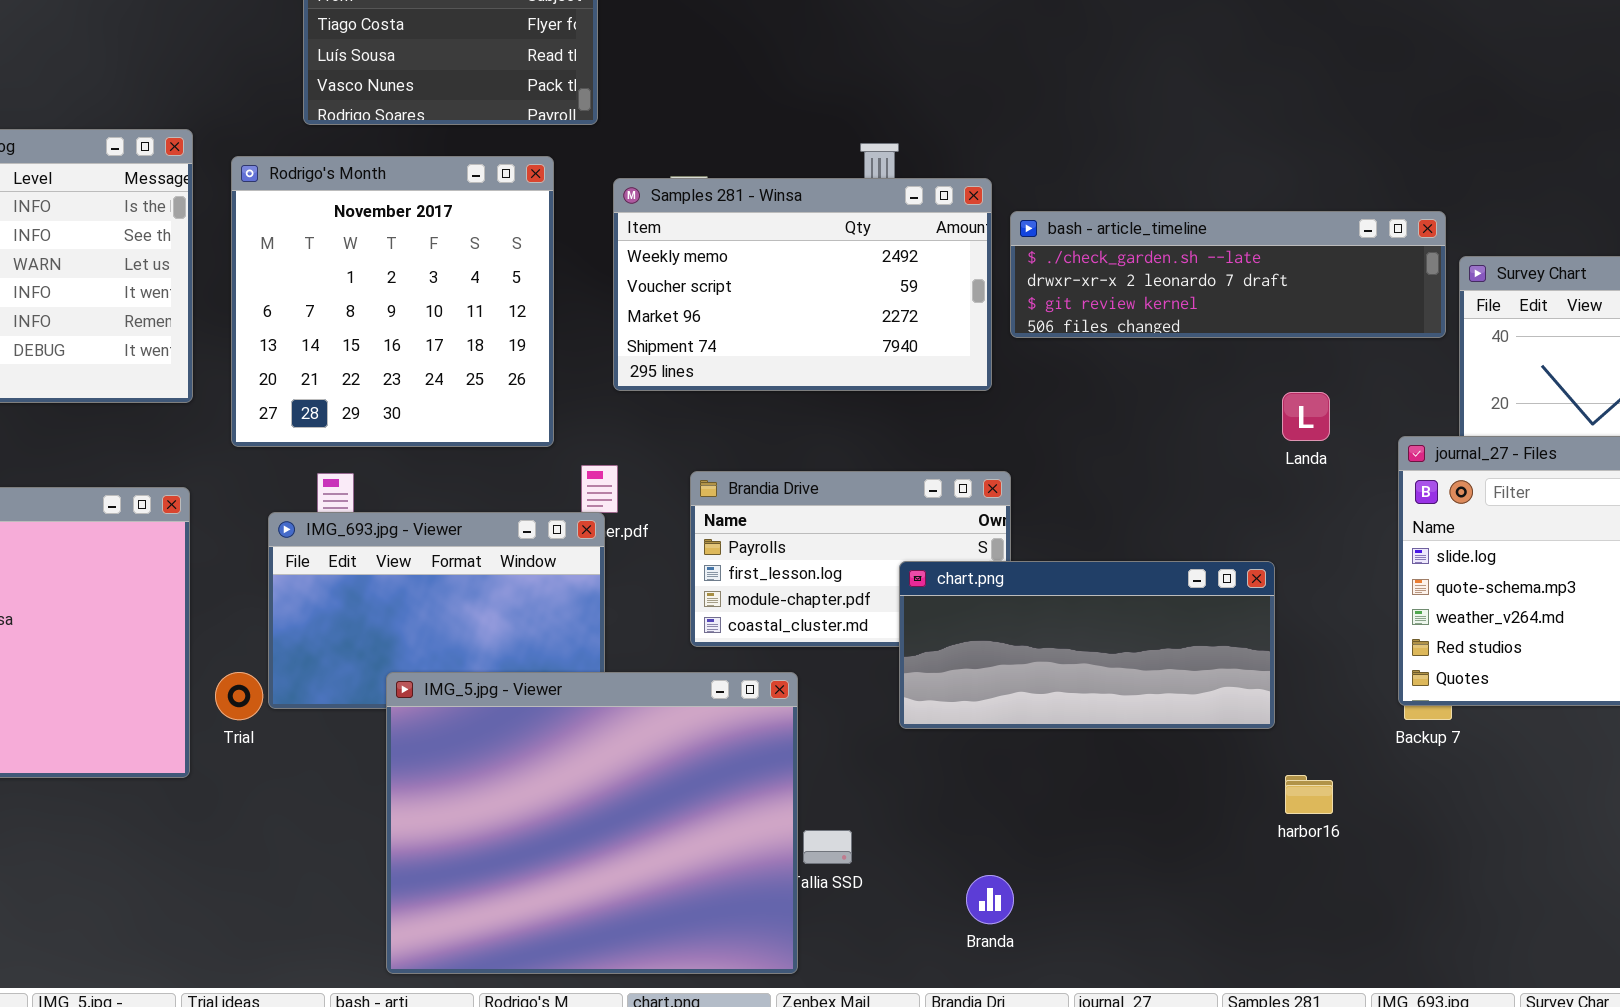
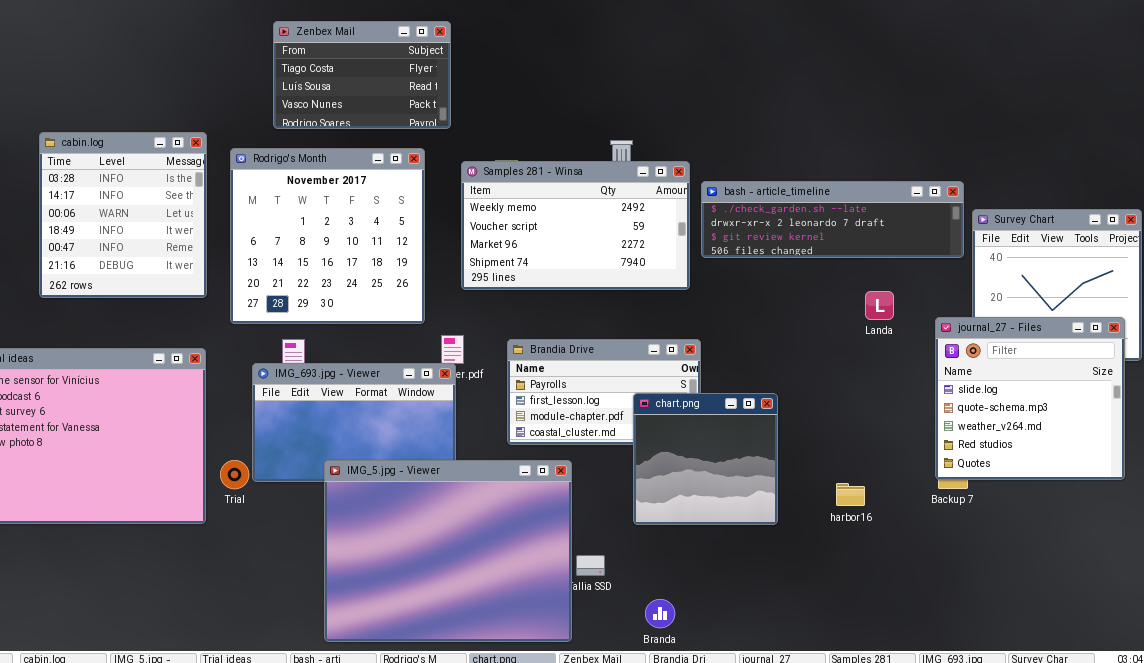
chart.png: [899,561,1275,729] -> [633,393,778,525], resized
harbor16: [1285,775,1333,814] -> [836,483,865,506], moved
Branda: [966,875,1014,924] -> [645,599,675,628], moved

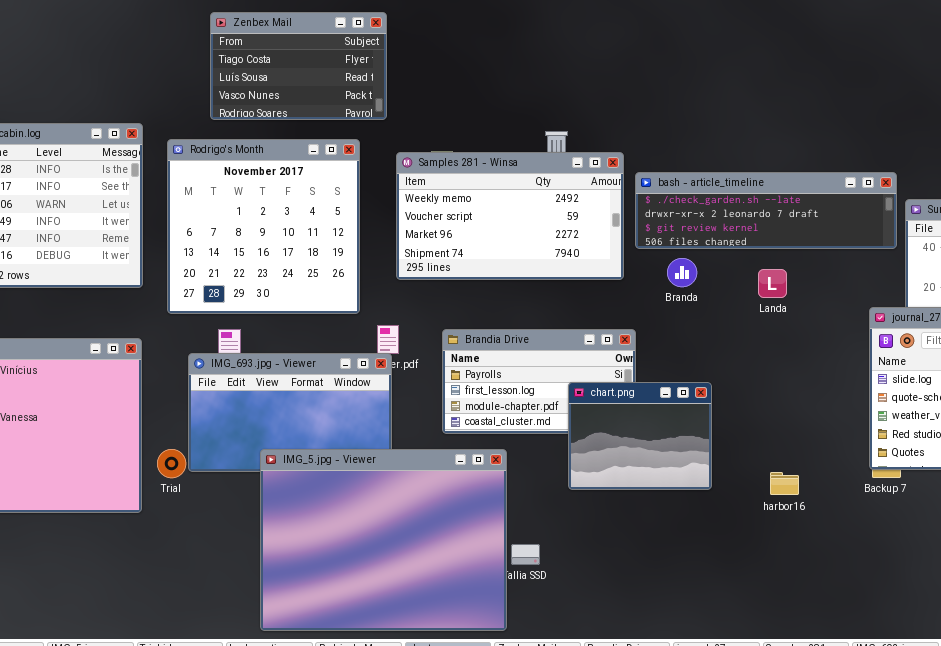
Landa: [865,291,894,320] -> [758,269,787,298], moved
chart.png: [633,393,778,525] -> [568,382,712,490], resized
Branda: [645,599,675,628] -> [667,258,697,287], moved

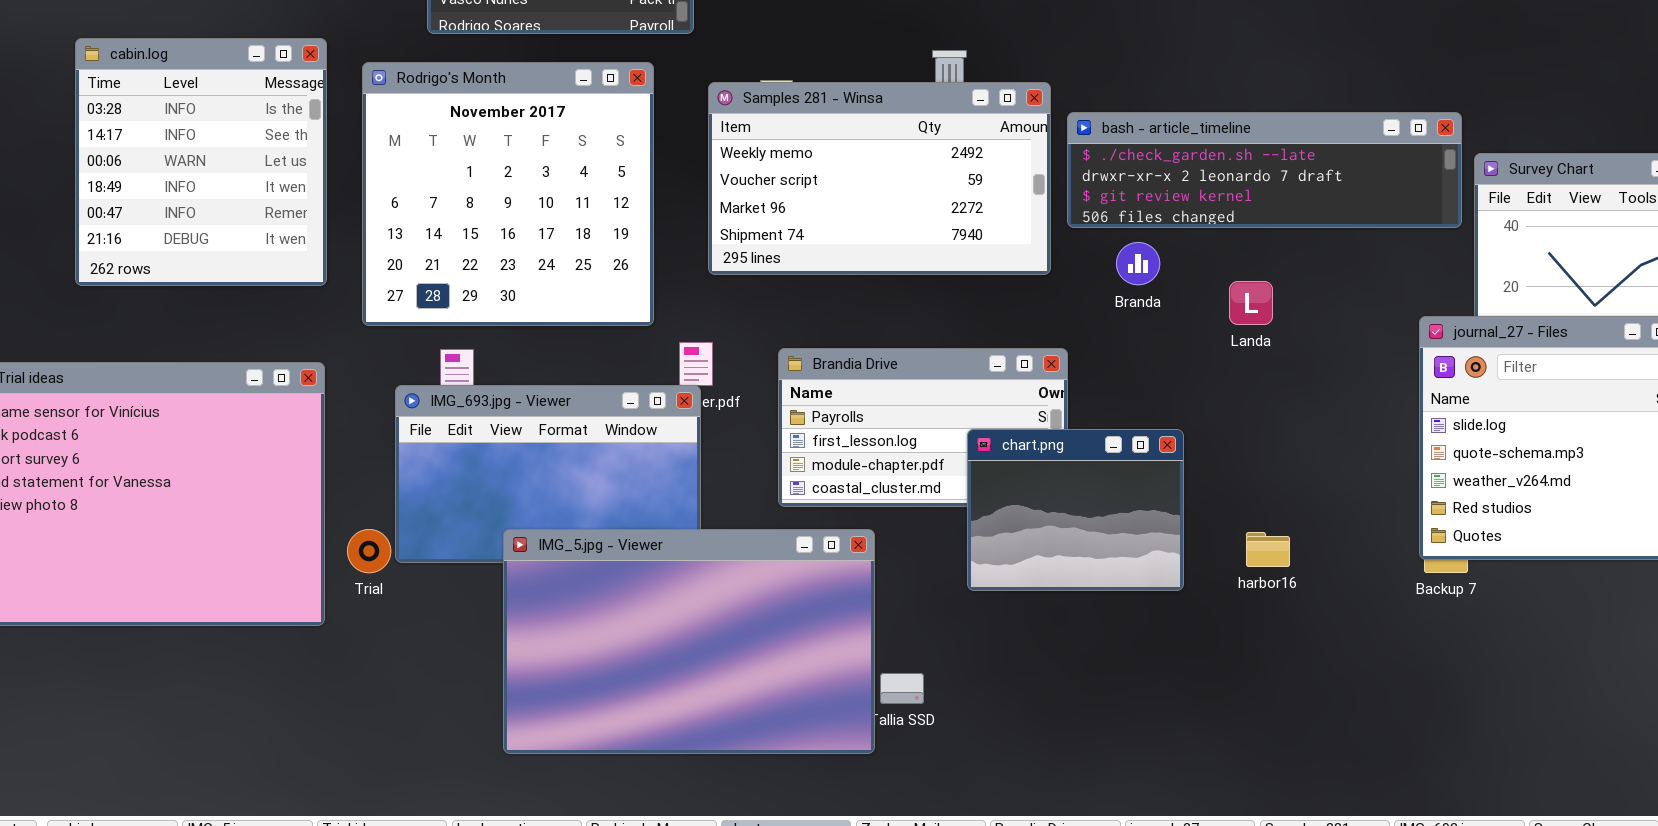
Landa: [758,269,787,298] -> [1229,281,1273,325], moved
IMG_5.jpg - Viewer: [260,449,507,631] -> [503,529,875,754], resized
harbor16: [770,472,799,495] -> [1246,532,1290,567], moved

